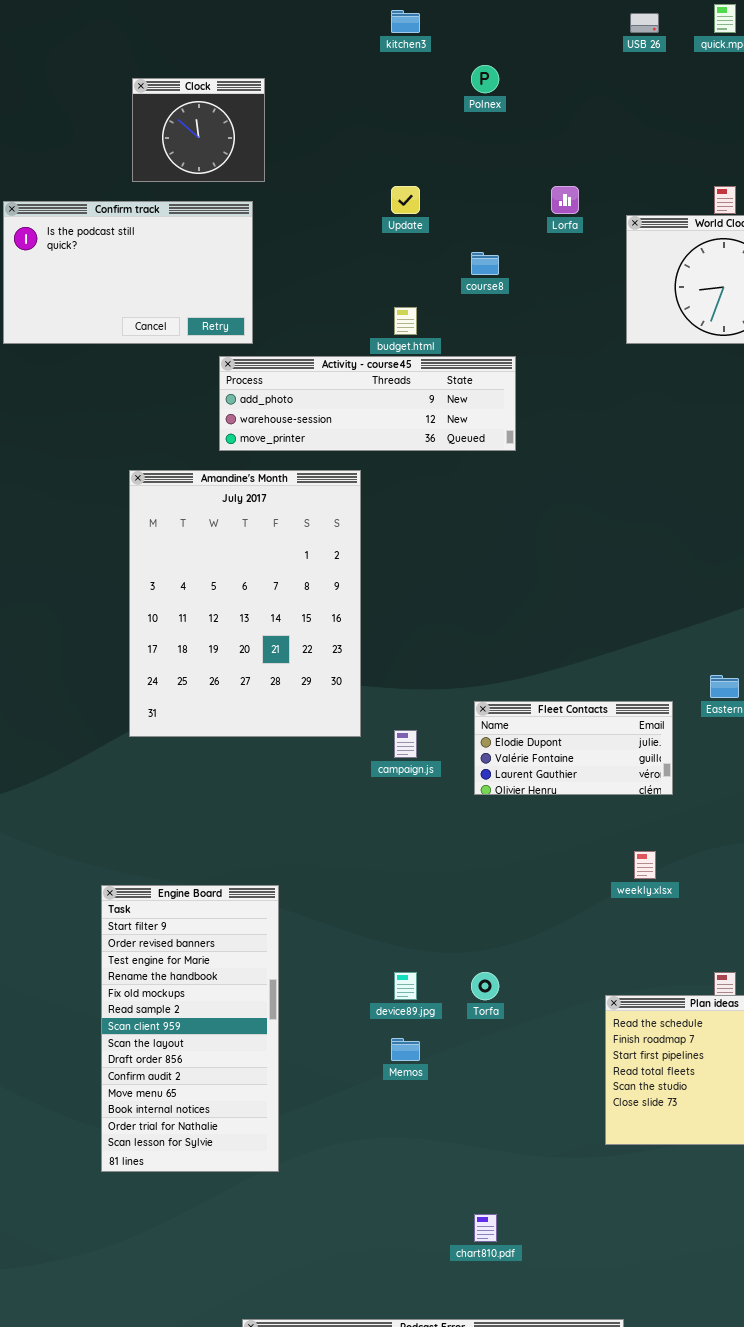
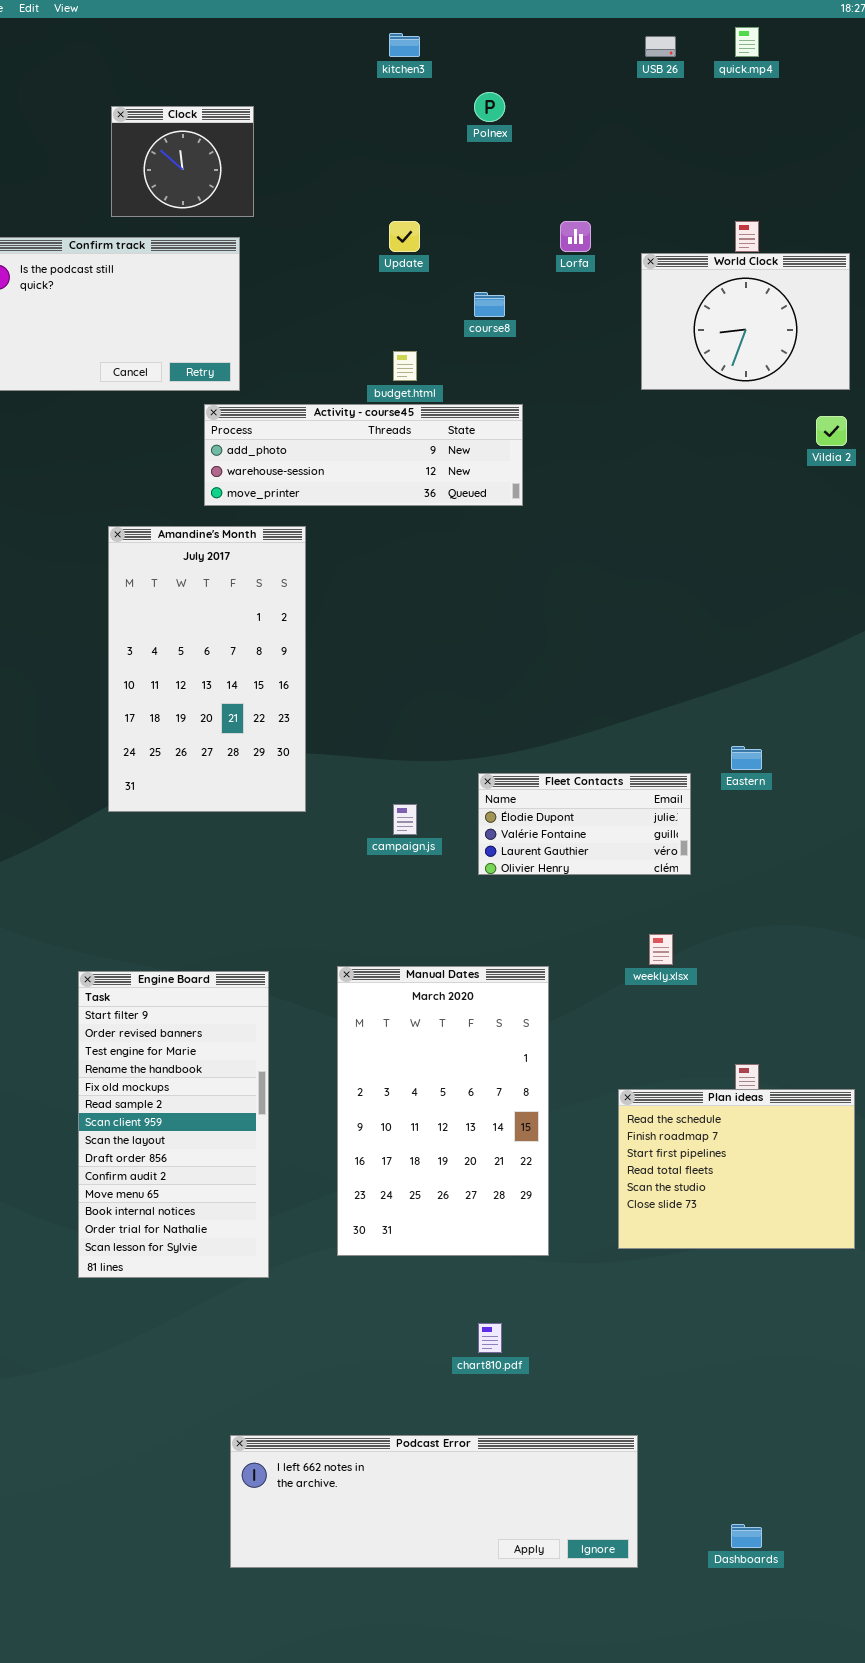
Amandine's Month: [129,470,361,737] -> [108,526,306,812], resized
Manual Dates: none -> [337,966,549,1256], opened

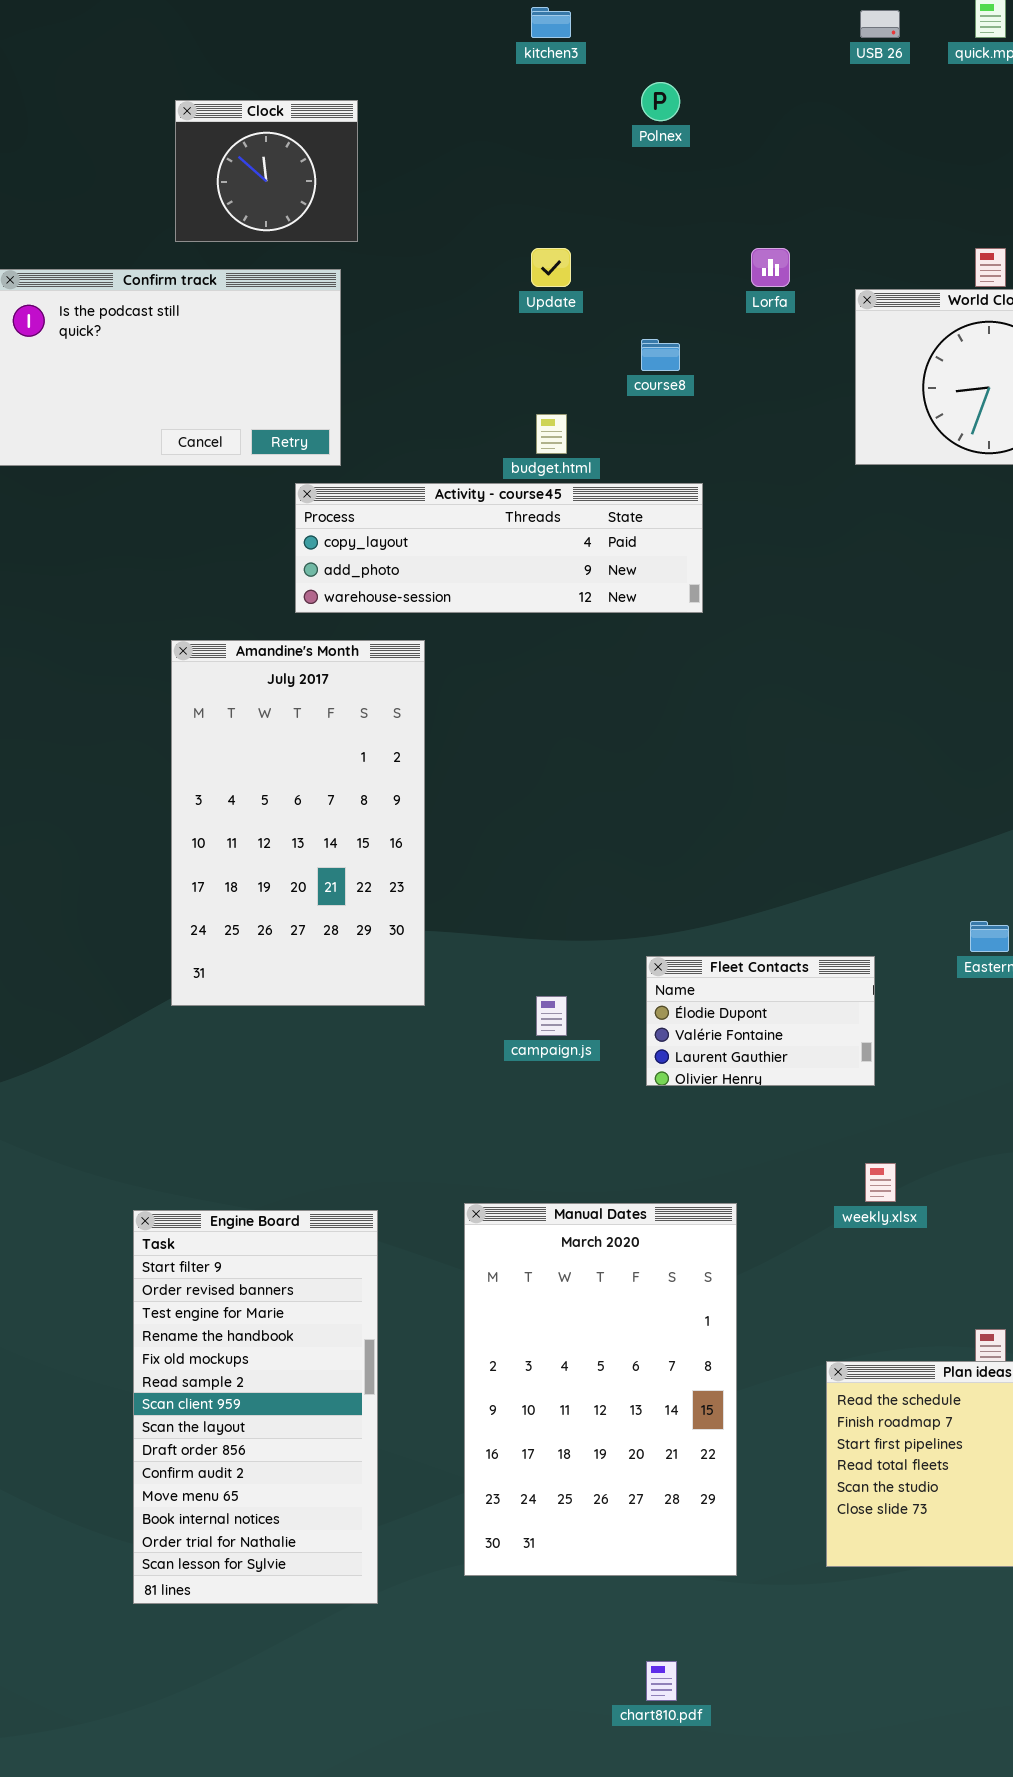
Activity - course45: [204,404,523,506] -> [295,483,703,613], scrolled up 1 row
Fleet Contacts: [478,773,691,875] -> [646,956,875,1086], resized

